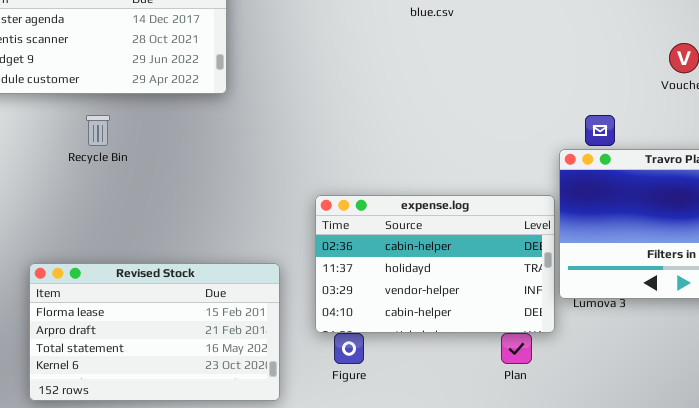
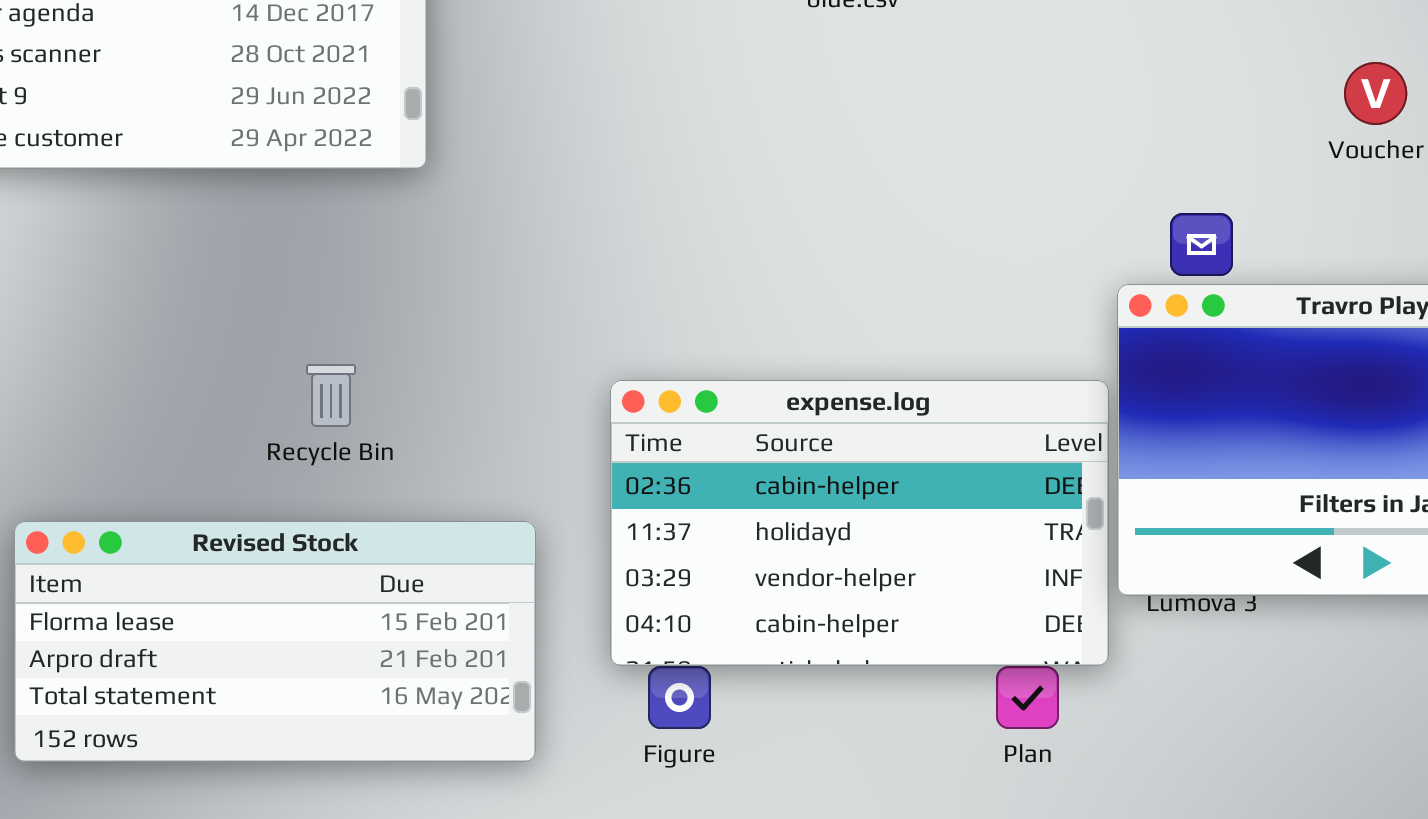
Recycle Bin: [86,115,110,146] -> [306,364,356,427], moved
Revised Stock: [29,263,280,401] -> [14,521,536,762], resized

